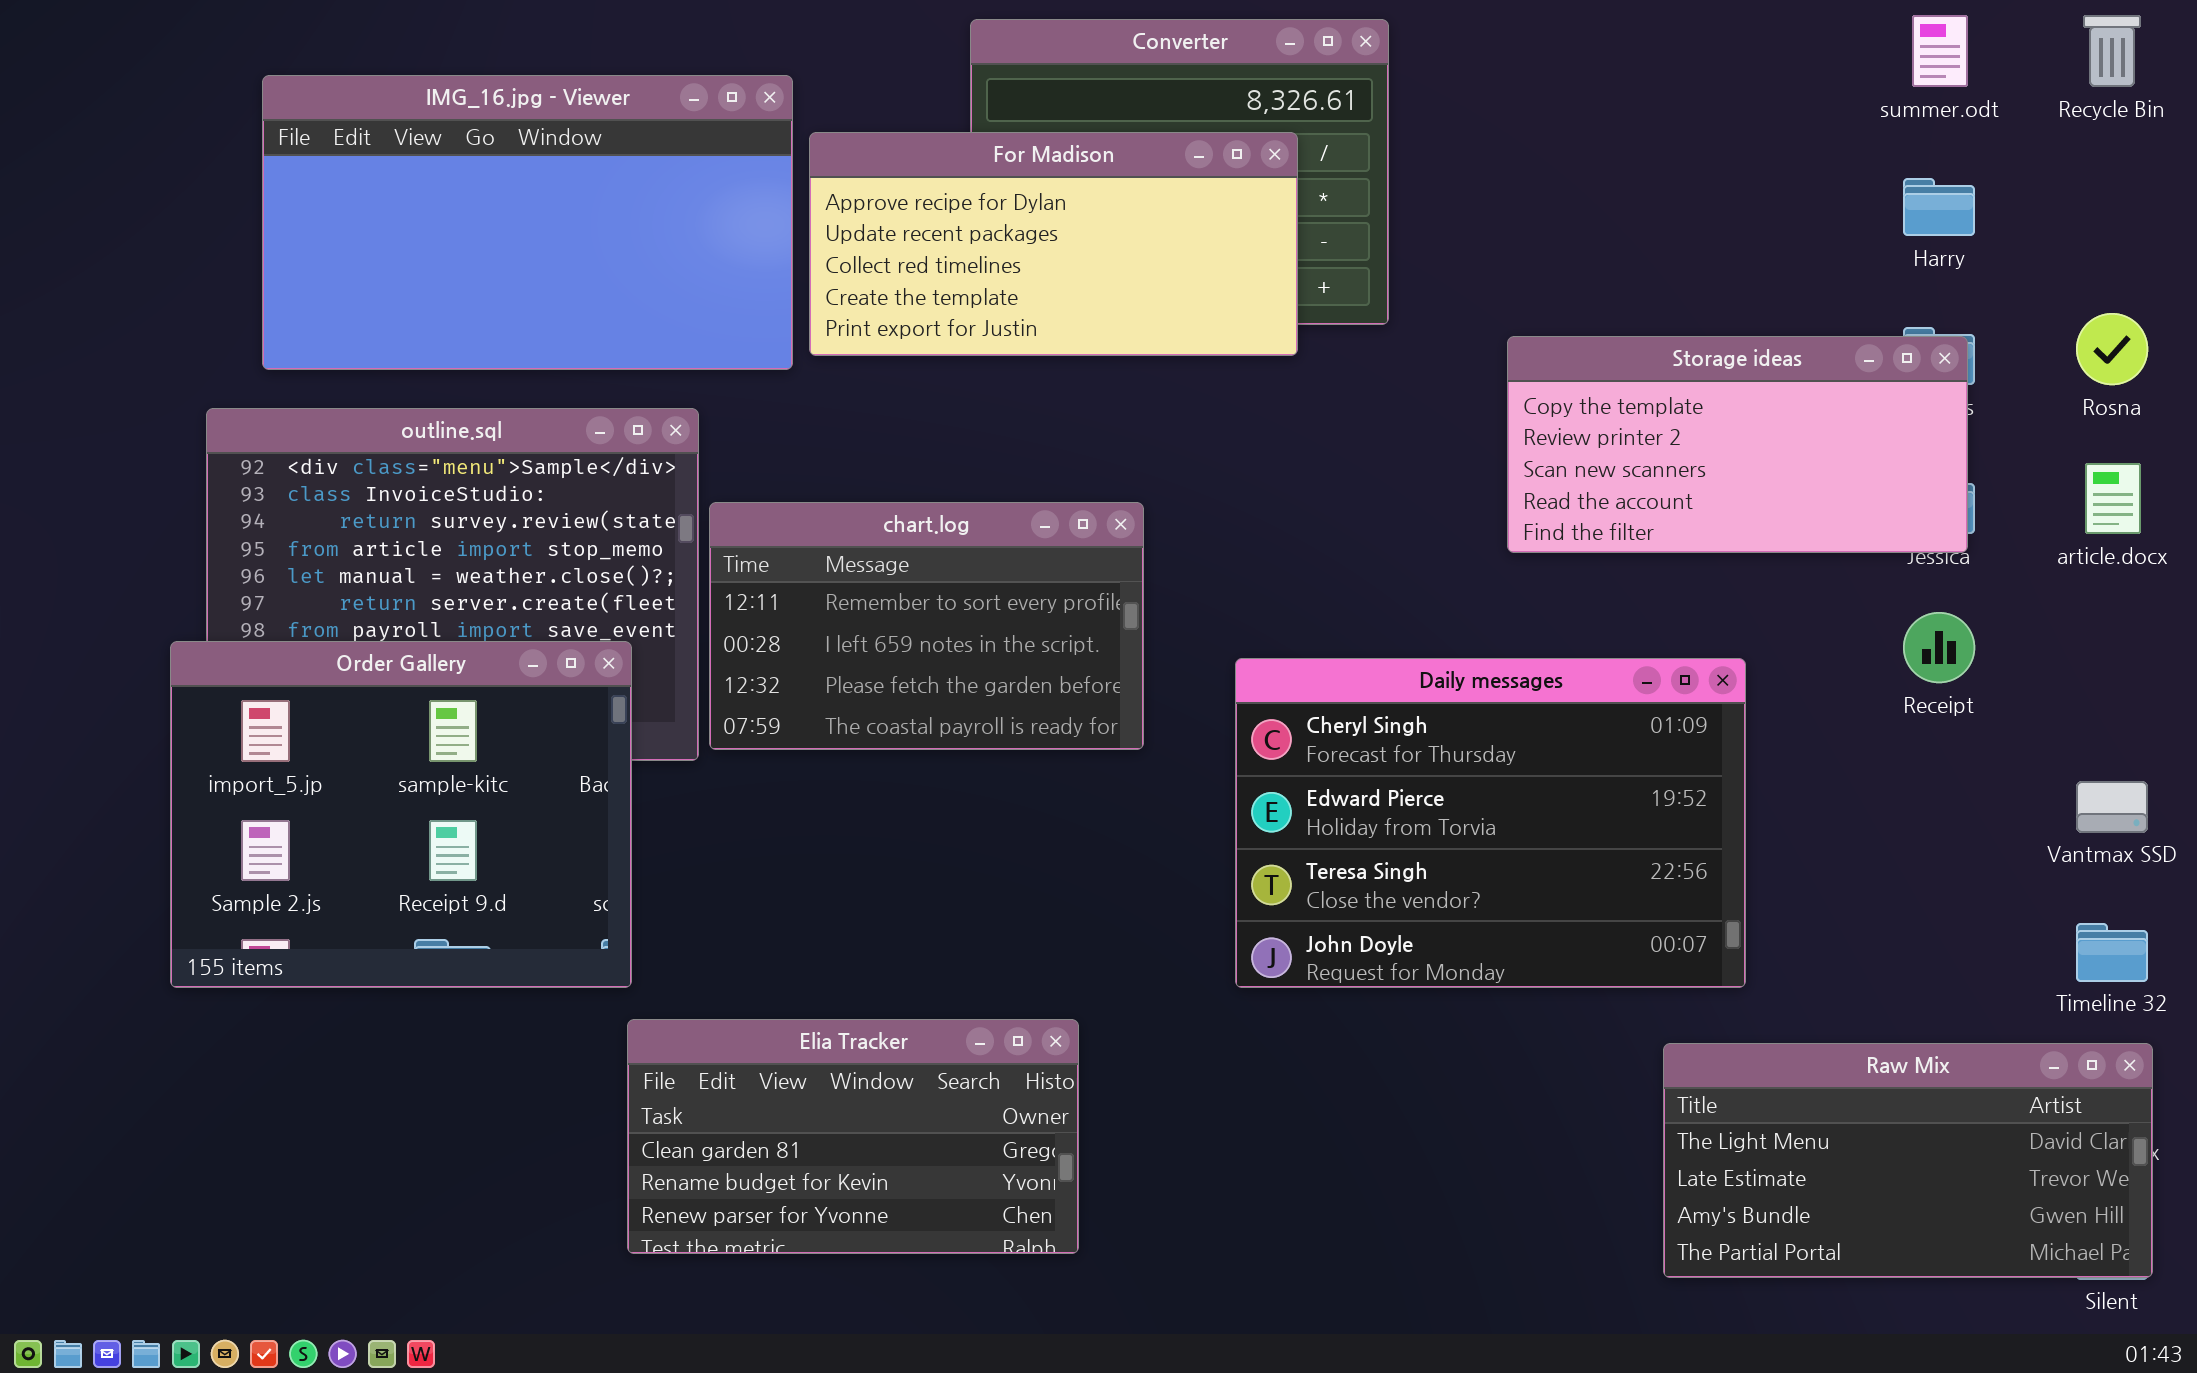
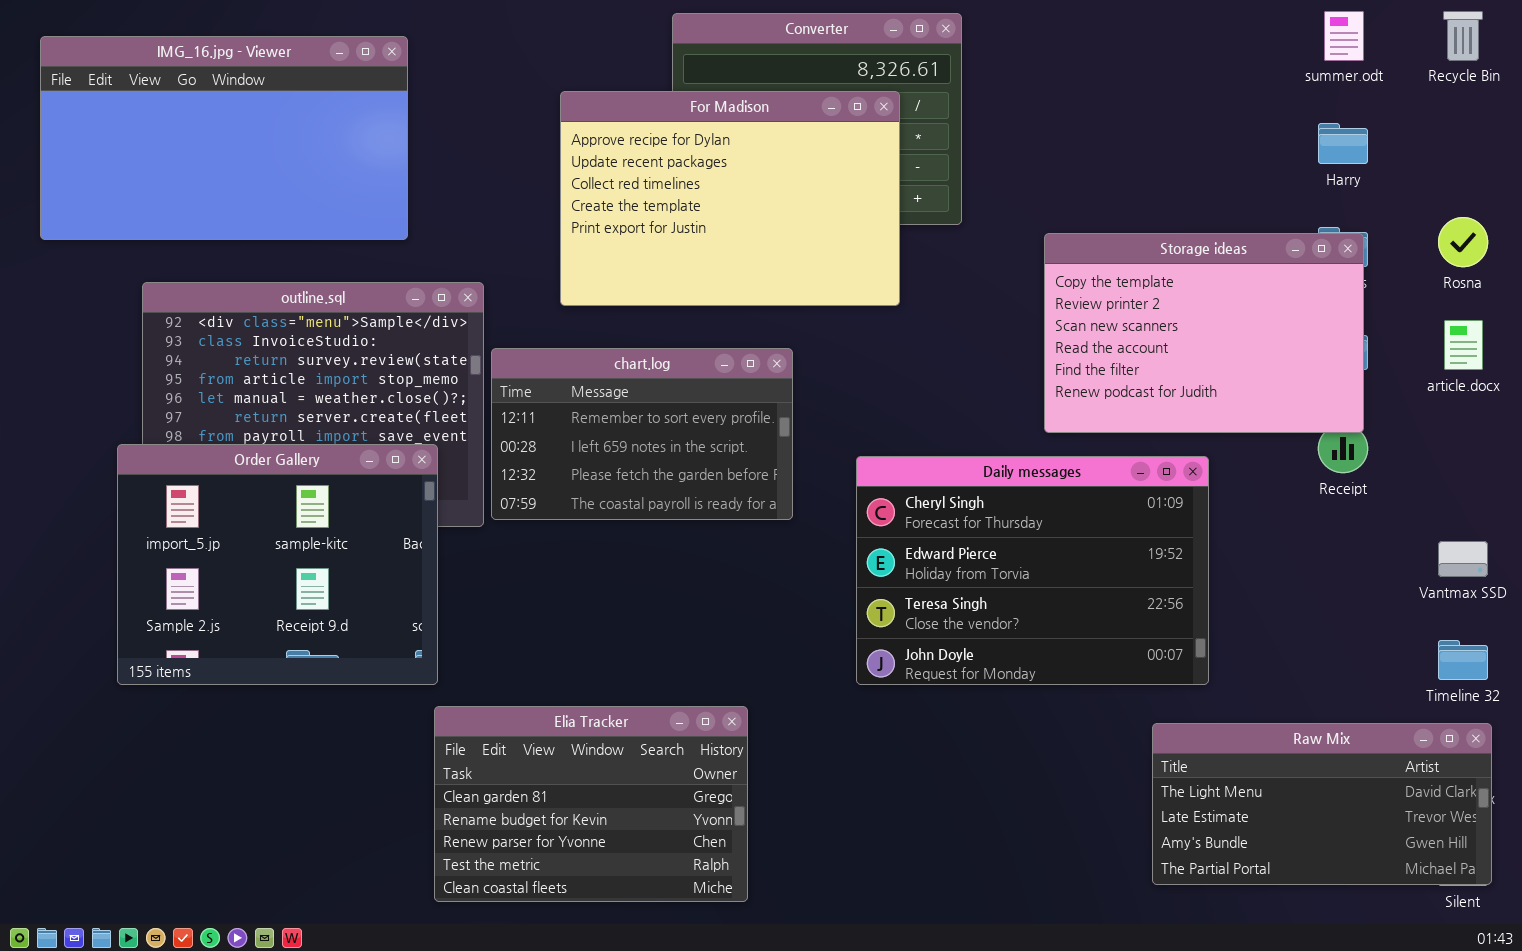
IMG_16.jpg - Viewer: [262,75,793,370] -> [40,36,408,240], moved
For Madison: [809,132,1298,356] -> [560,91,900,306], resized
Storage ideas: [1507,336,1968,553] -> [1044,233,1364,433], resized
Elia Tracker: [627,1019,1079,1254] -> [434,706,748,902], resized

